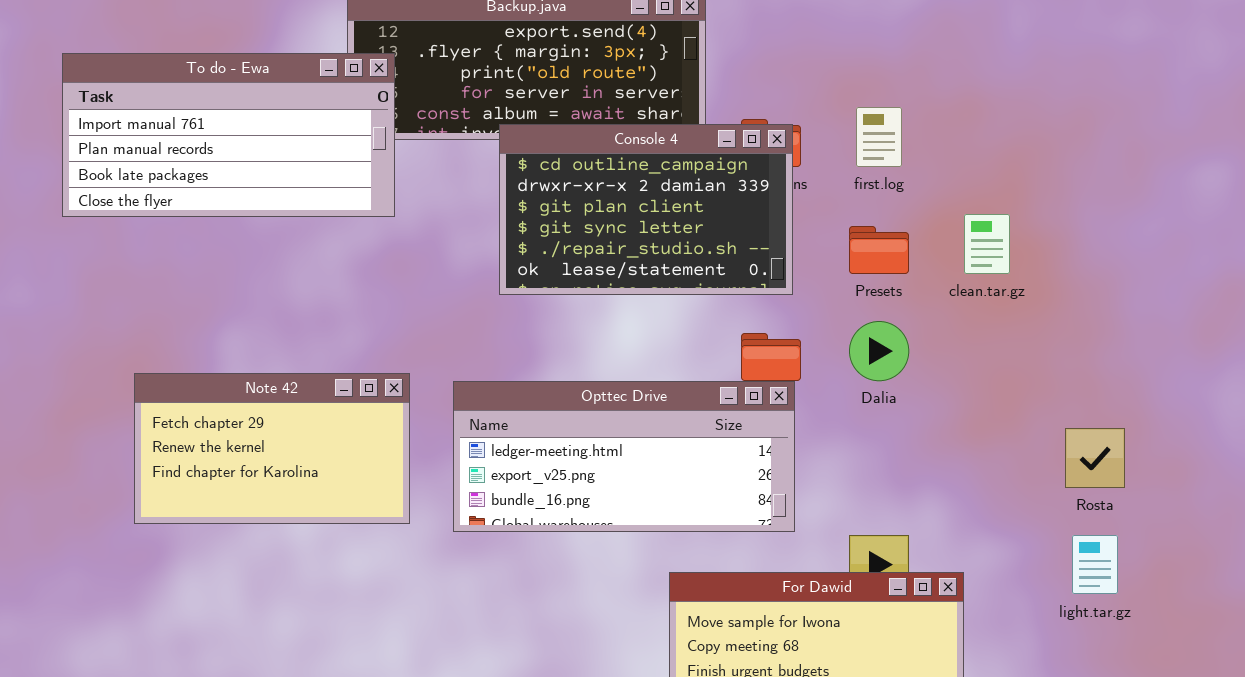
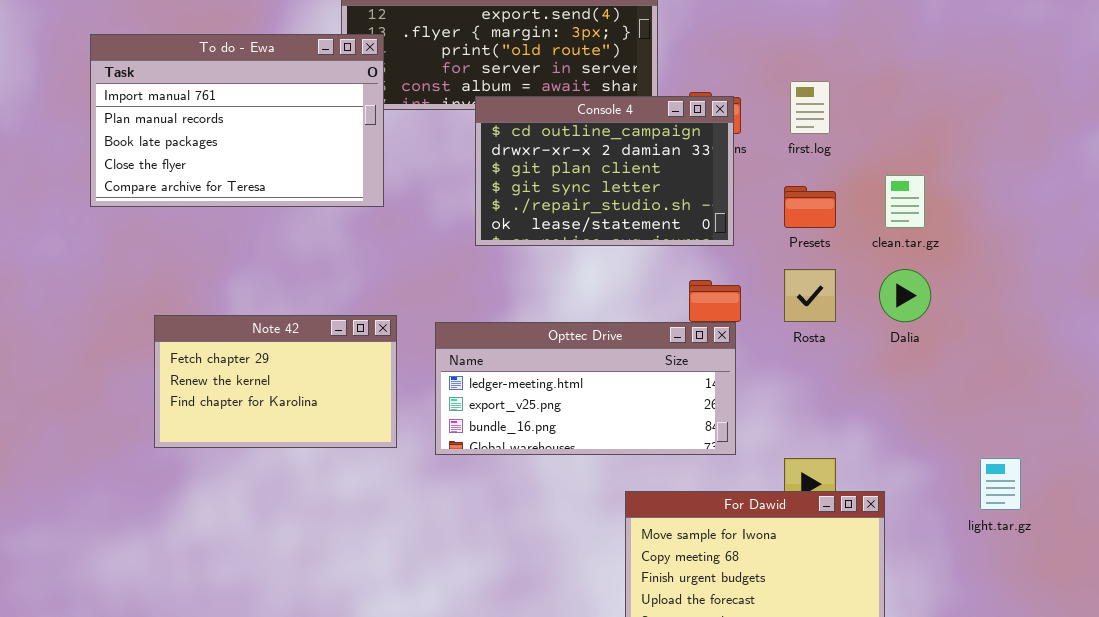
To do - Ewa: [62,53,395,217] -> [90,34,384,207], resized
Dalia: [849,321,909,381] -> [879,269,931,322], moved
Rosta: [1065,428,1125,488] -> [784,269,836,322], moved

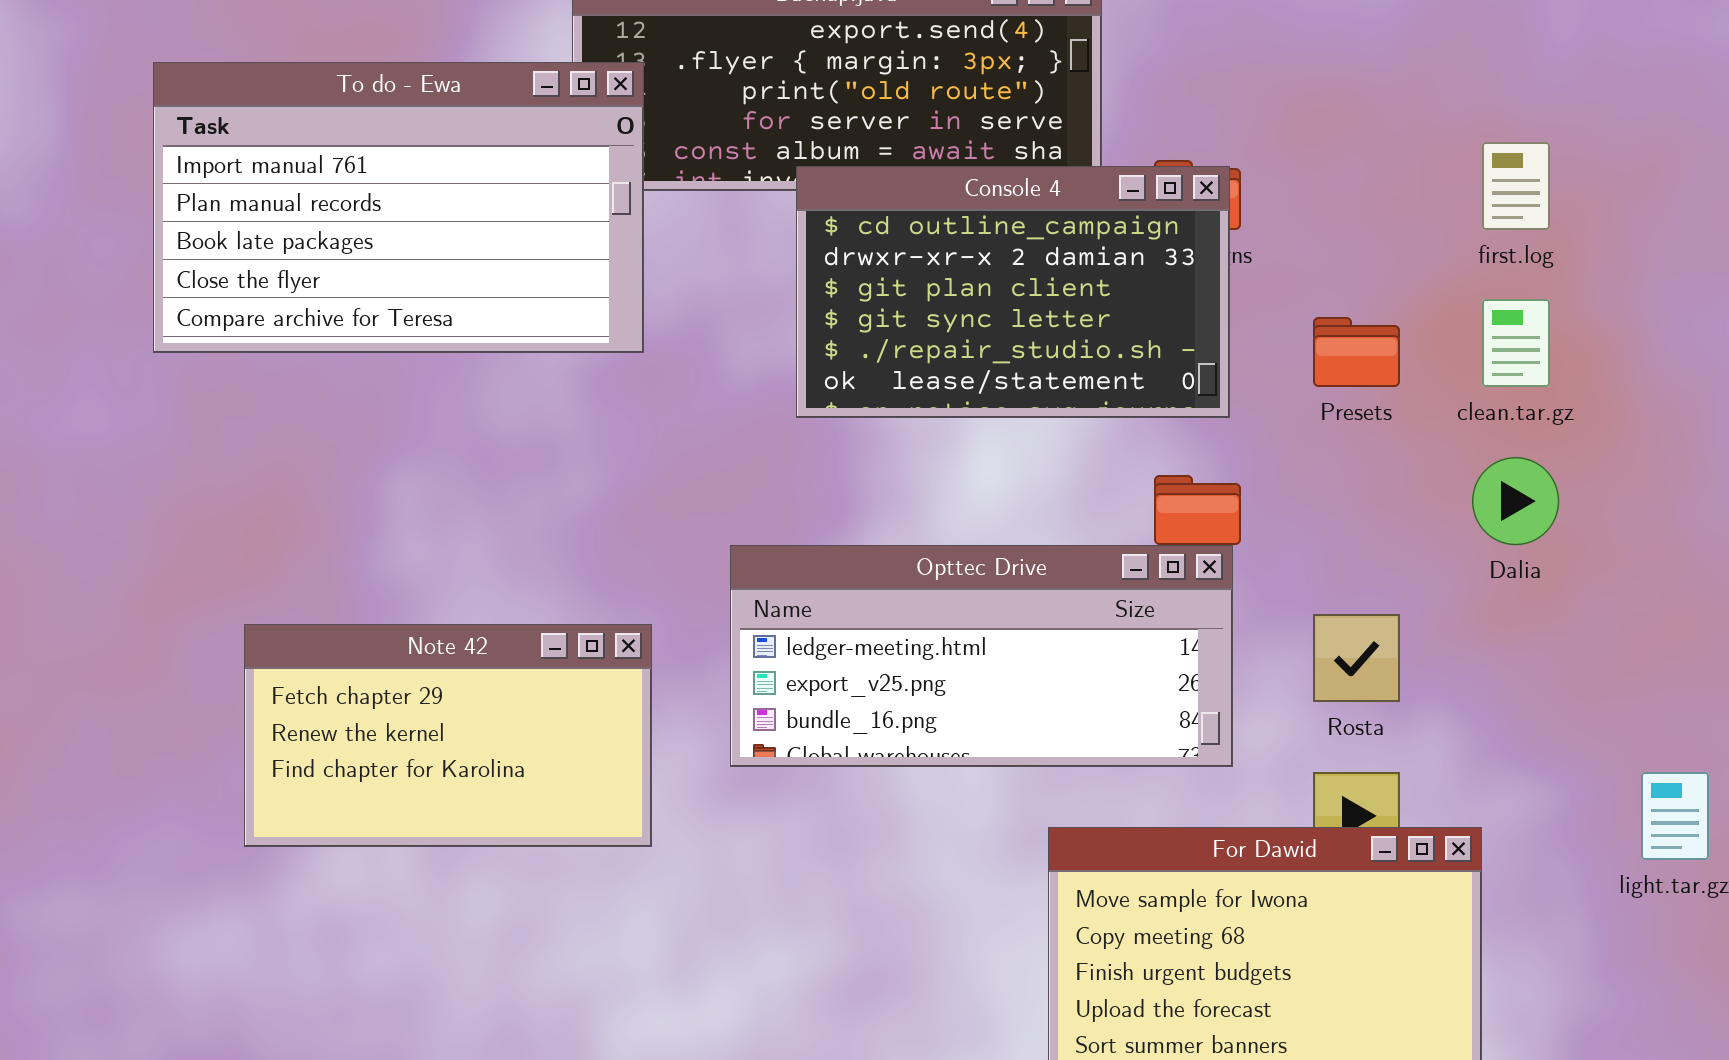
first.log: [790,81,830,134] -> [1482,142,1550,230], moved
Rosta: [784,269,836,322] -> [1313,614,1400,702], moved
Note 42: [154,315,397,448] -> [244,624,652,847], moved

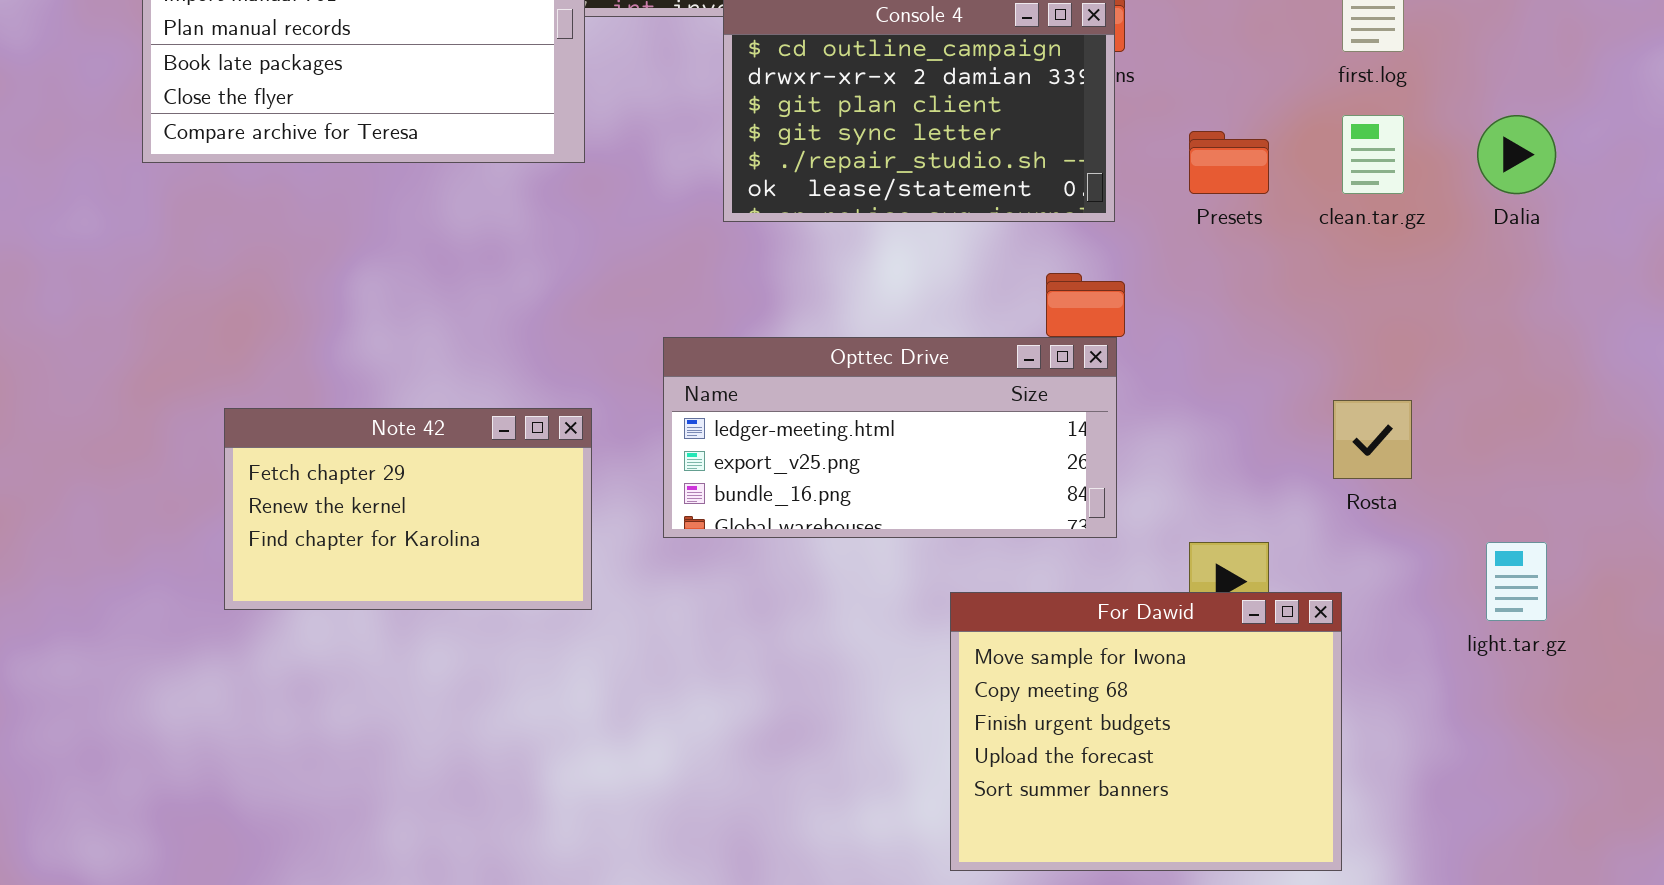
Dalia: [1472,457,1559,545] -> [1477,115,1556,194], moved
Rosta: [1313,614,1400,702] -> [1333,400,1412,479], moved

